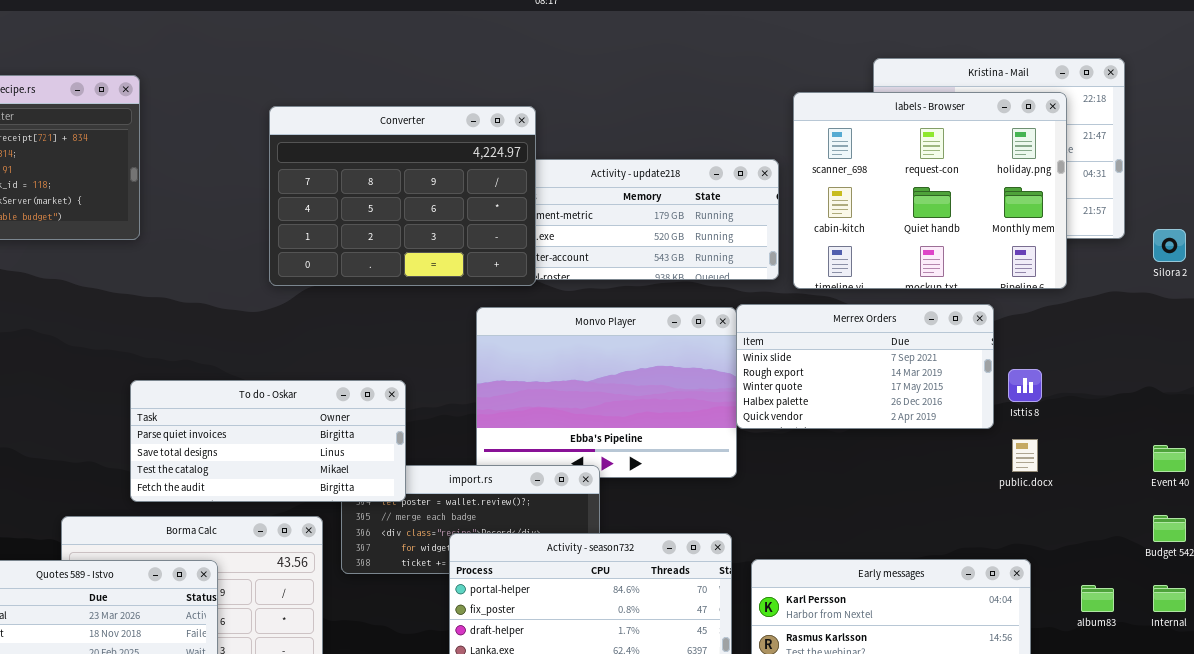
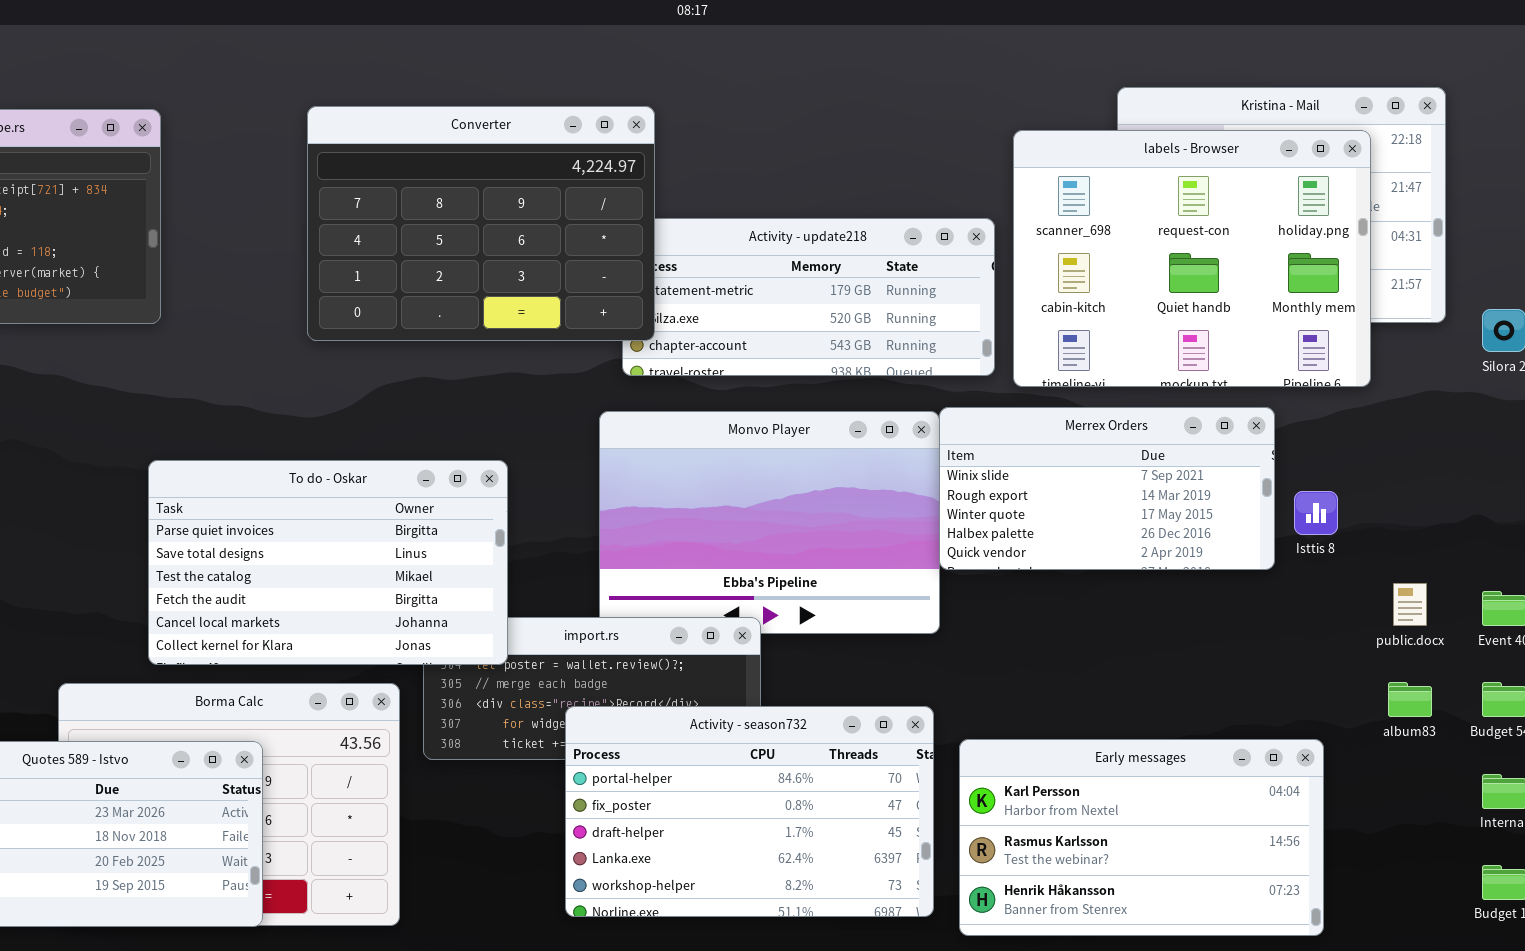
Converter: [269,106,536,286] -> [307,106,655,341], moved
To do - Oskar: [130,380,406,502] -> [148,460,508,665], resized
public.docx: [1012,439,1038,472] -> [1393,583,1427,626], moved
album83: [1081,585,1114,612] -> [1388,682,1432,717], moved

